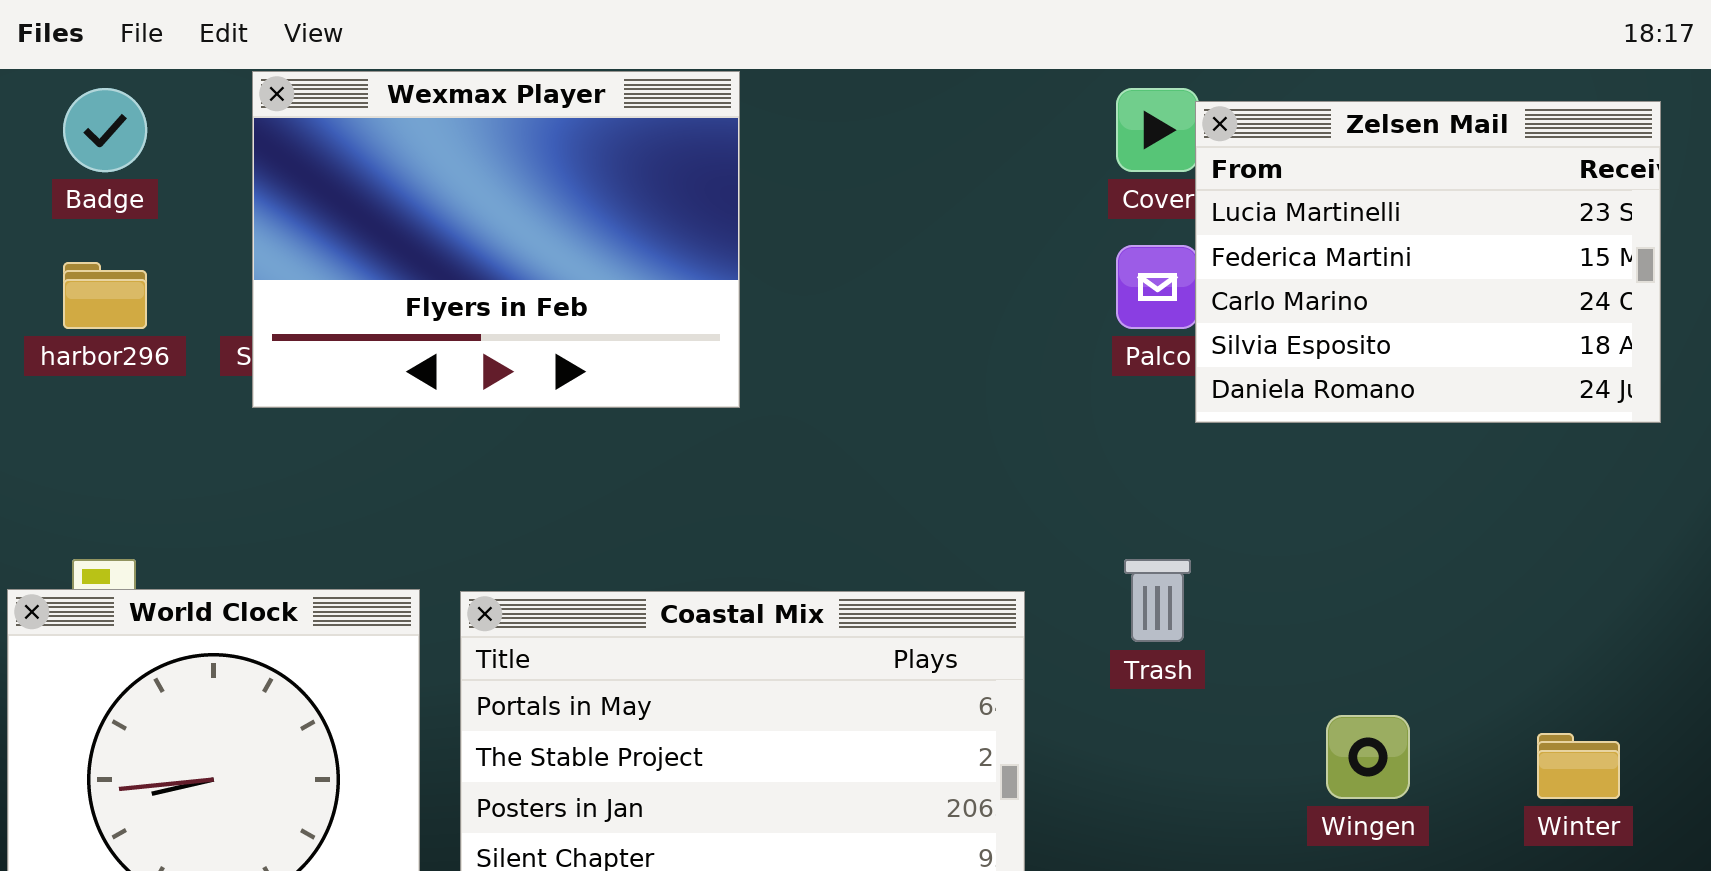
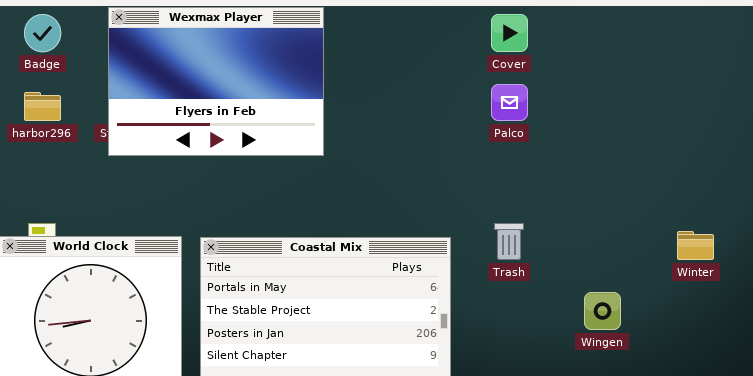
Zelsen Mail: [1195,101,1661,423] -> none, closed
Winter: [1537,733,1620,799] -> [677,231,714,260], moved

